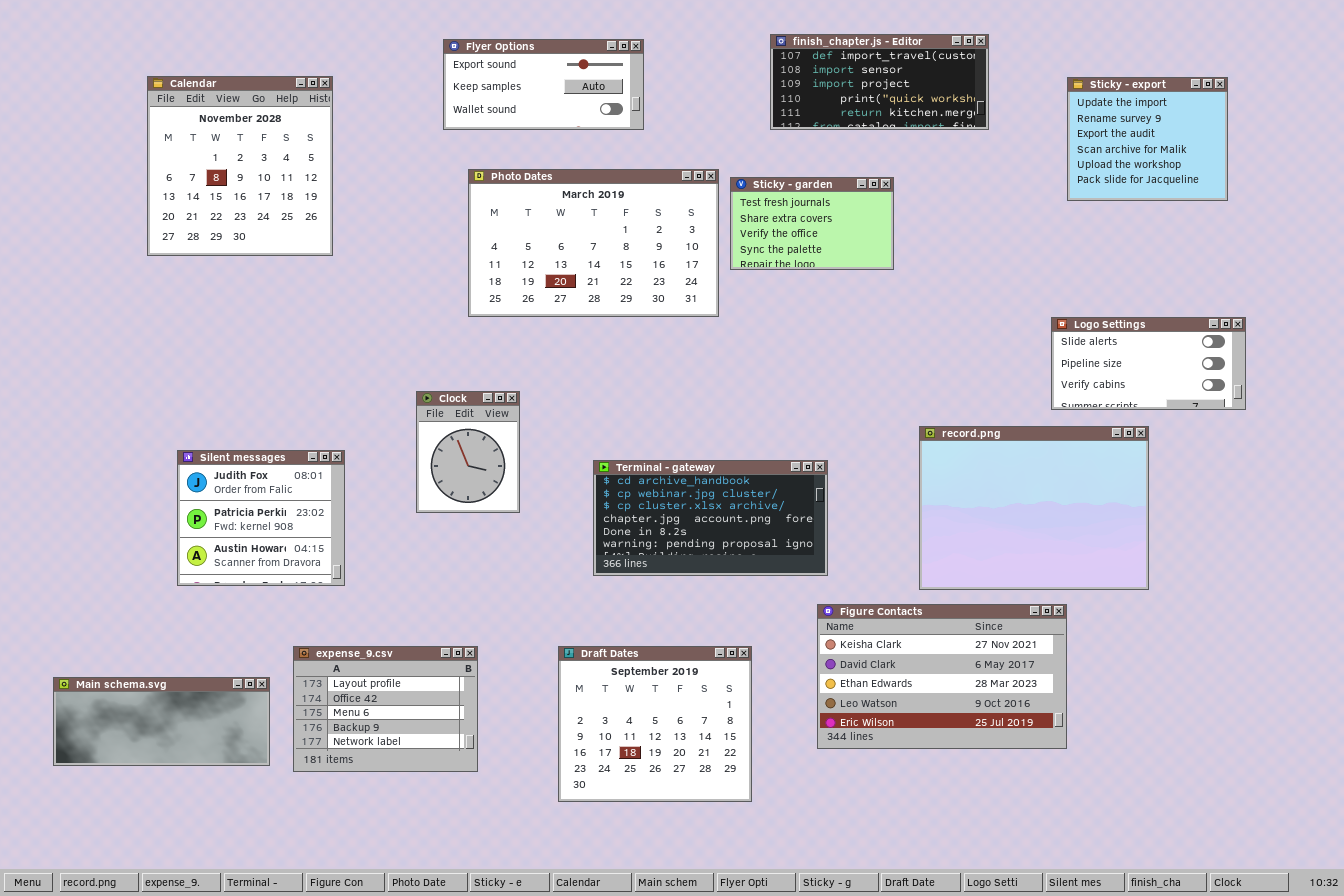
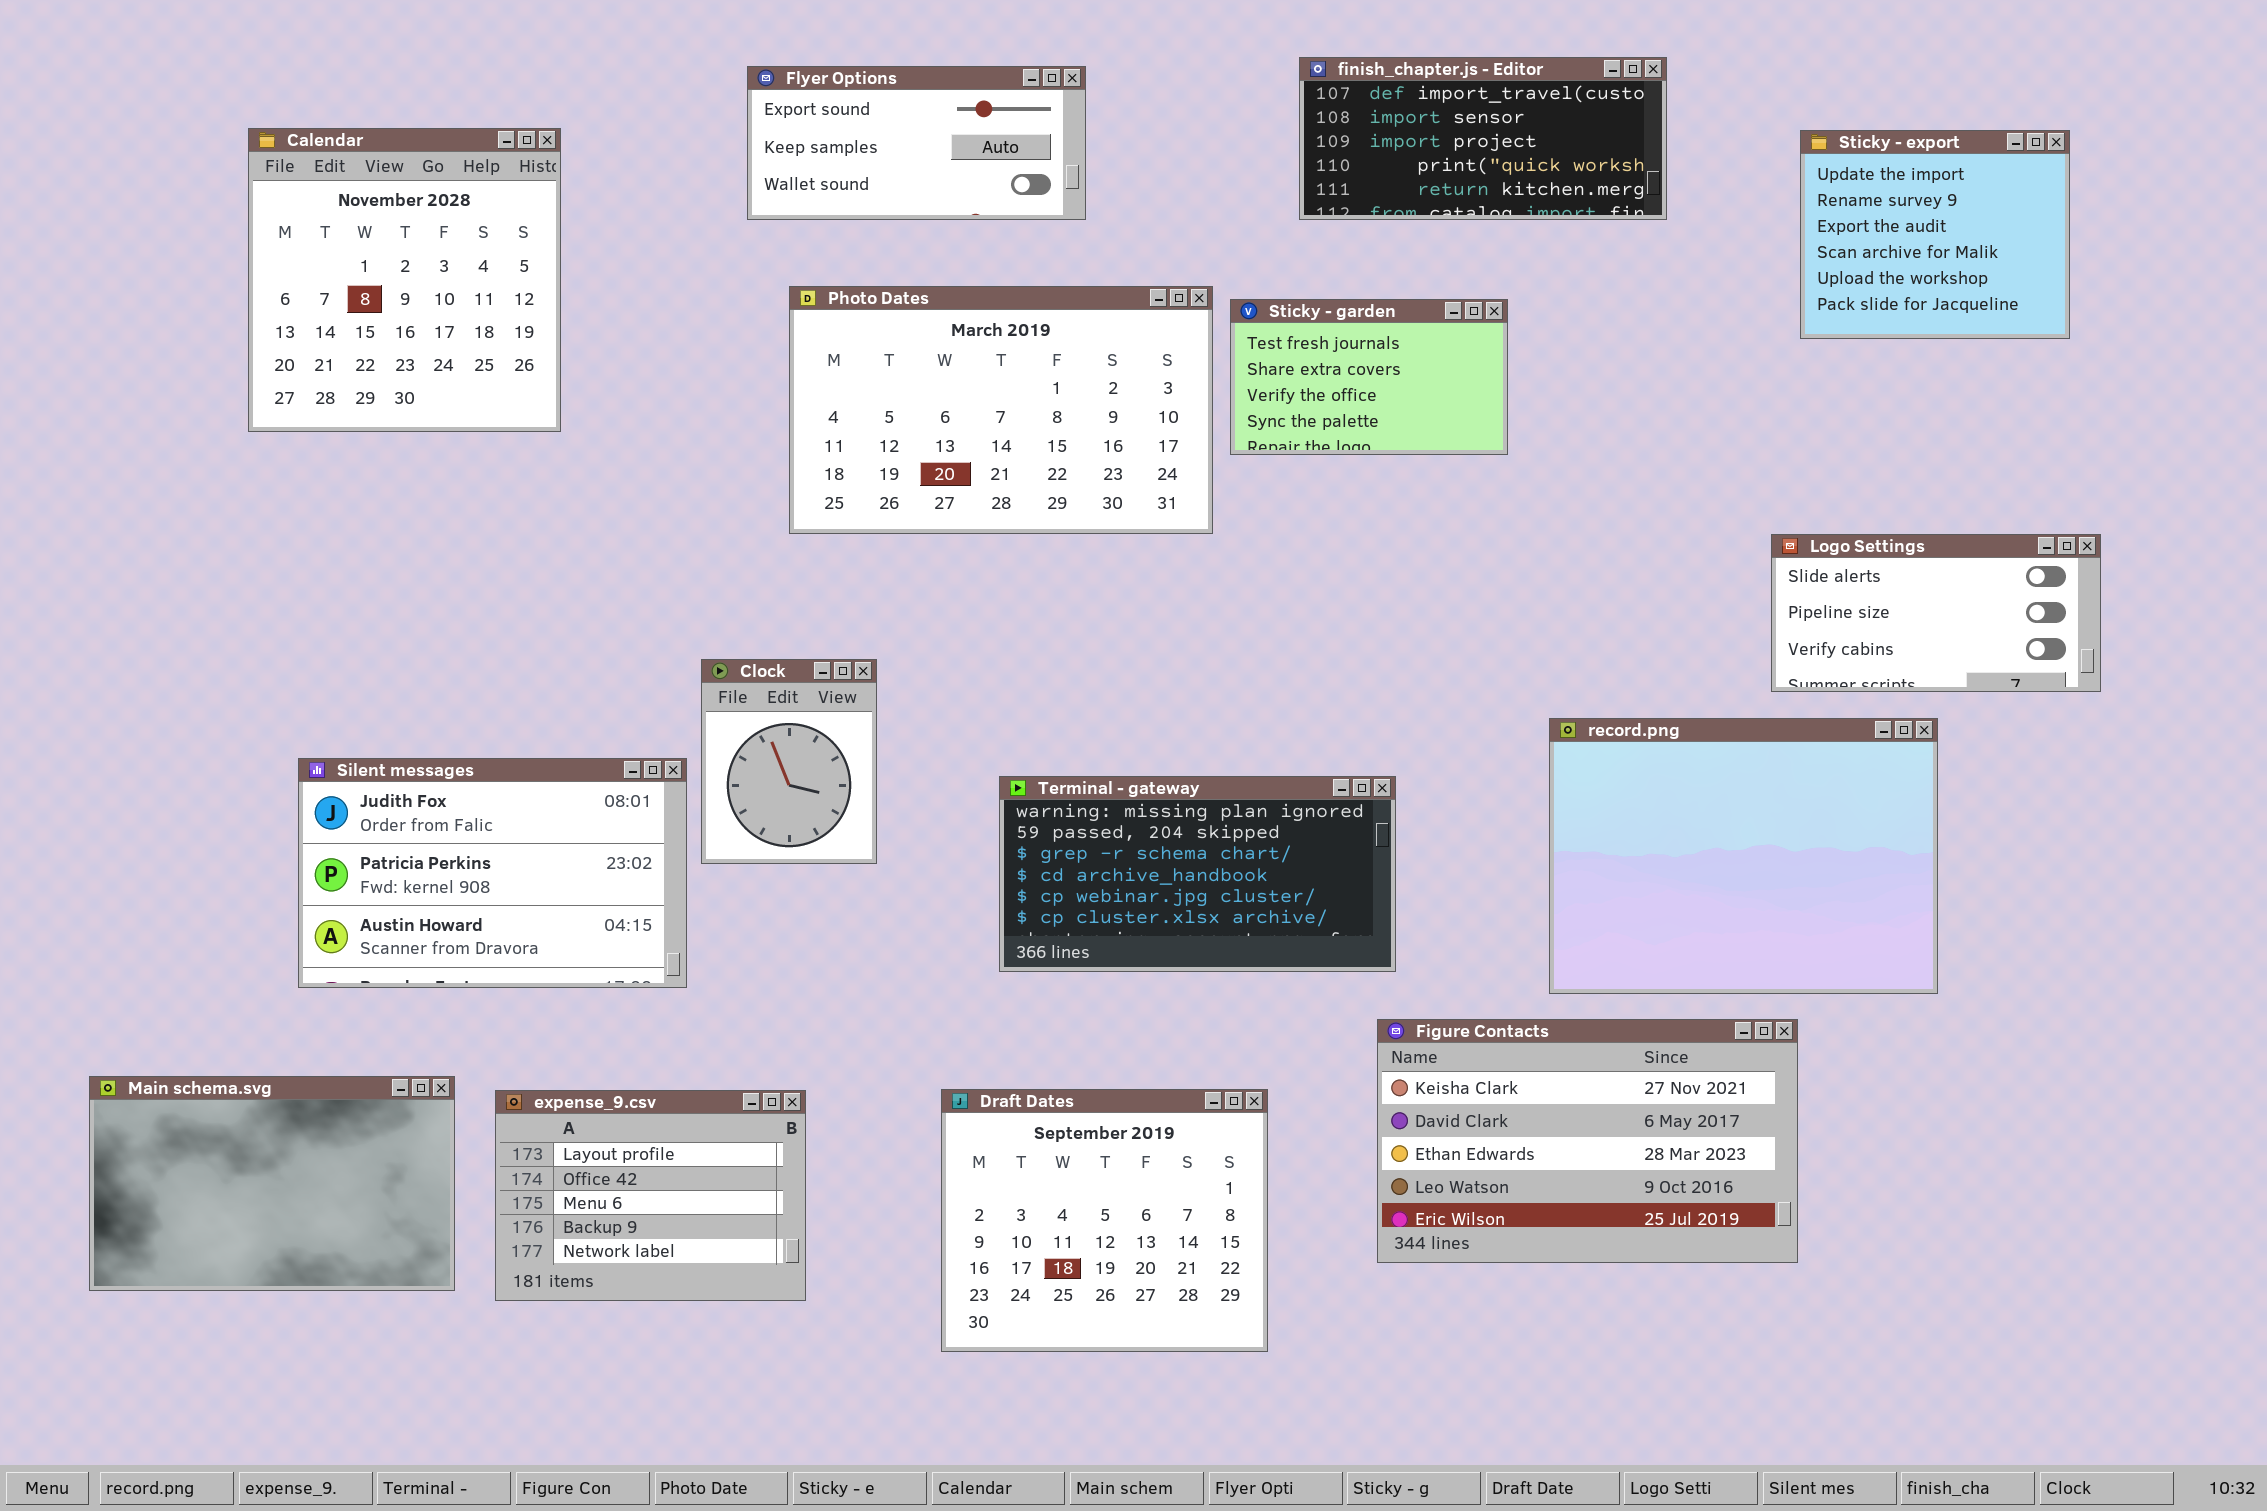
Silent messages: [177,450,345,586] -> [298,758,687,988], resized
Terminal - gateway: [593,460,828,576] -> [999,776,1396,972], scrolled up 3 rows
Main schema.svg: [53,677,270,766] -> [89,1076,455,1291], resized

